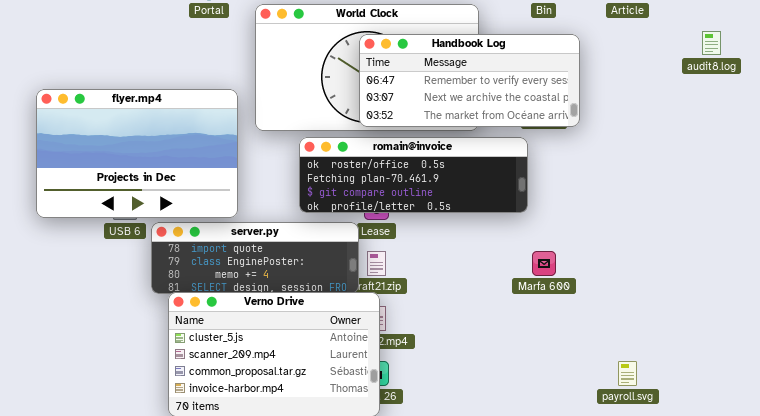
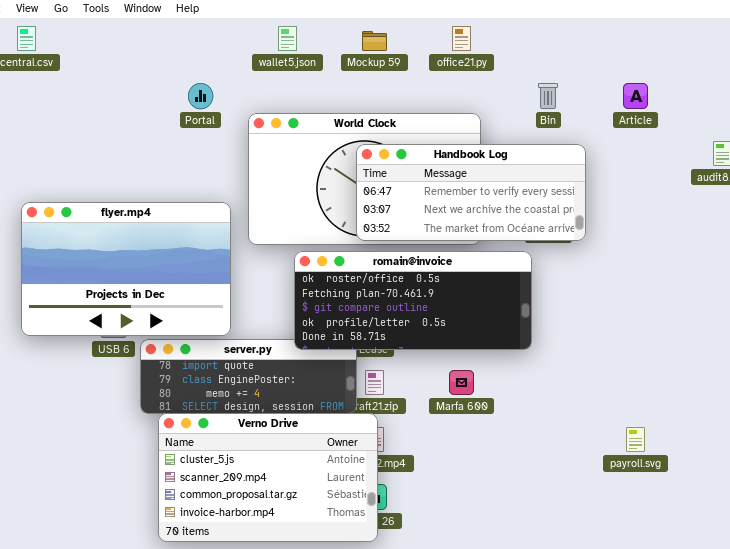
romain@invoice: [299,137,528,213] -> [294,251,532,350], resized
Marfa 600: [532,251,556,276] -> [449,370,474,395], moved
payroll.svg: [618,361,637,386] -> [626,427,645,452], moved

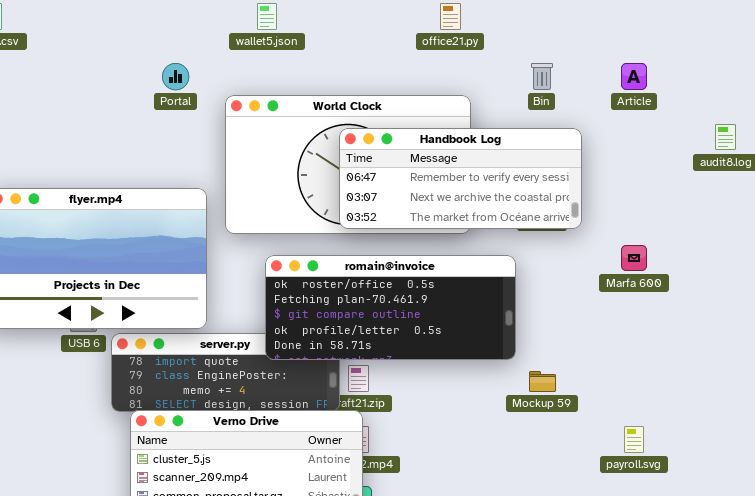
Mockup 59: [362,31,387,51] -> [529,371,556,392], moved
romain@invoice: [294,251,532,350] -> [265,255,516,360], moved
Marfa 600: [449,370,474,395] -> [621,245,647,271], moved

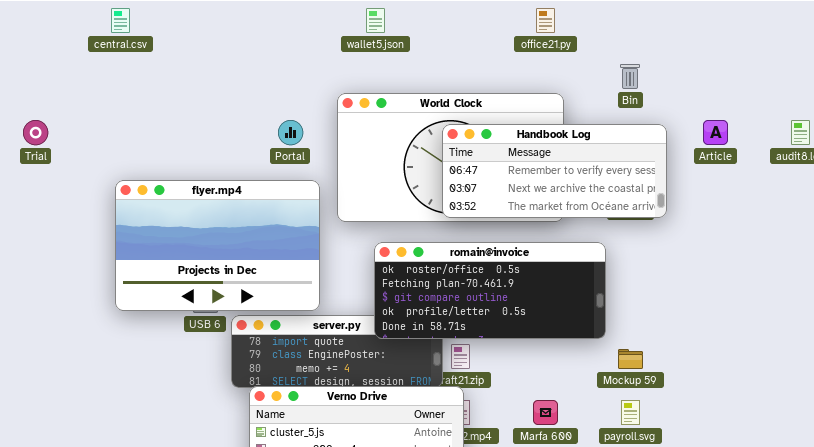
Portal: [162,63,189,90] -> [278,120,303,145], moved
Article: [621,63,647,90] -> [703,120,728,145], moved
Marfa 600: [621,245,647,271] -> [533,400,558,425], moved
payroll.svg: [624,426,644,453] -> [621,400,640,425], moved

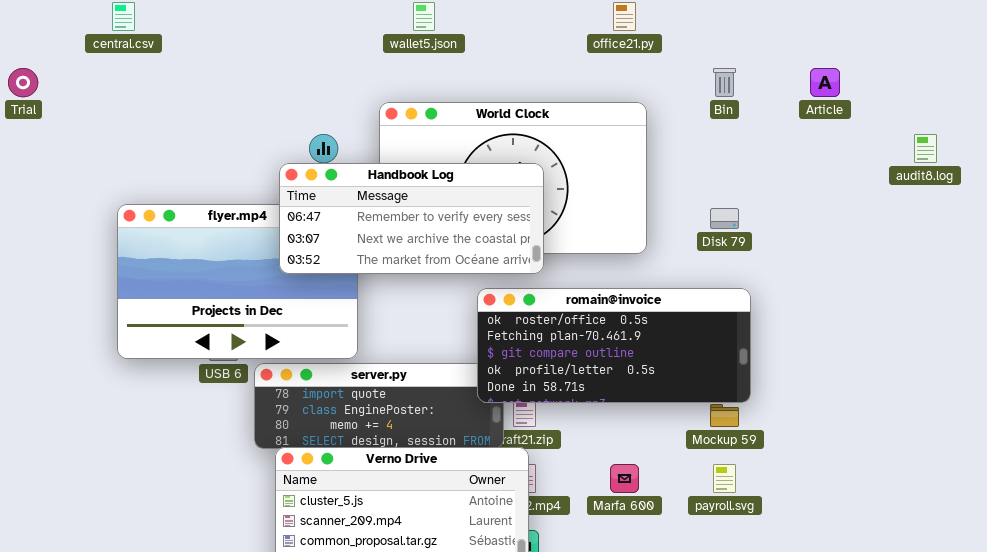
Trial: [23,120,48,145] -> [8,68,38,97], moved
Article: [703,120,728,145] -> [810,68,840,97], moved
Handbook Log: [442,124,667,218] -> [279,163,544,274], moved
romain@invoice: [374,242,606,339] -> [477,288,751,403], moved

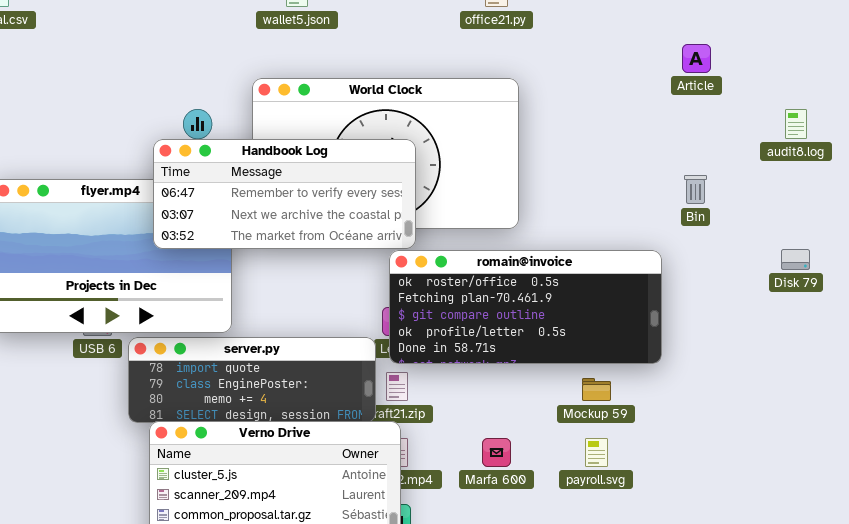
Bin: [713,68,736,97] -> [684,175,707,204], moved
Disk 79: [710,208,739,229] -> [781,249,810,270], moved
romain@invoice: [477,288,751,403] -> [389,250,662,364], moved

